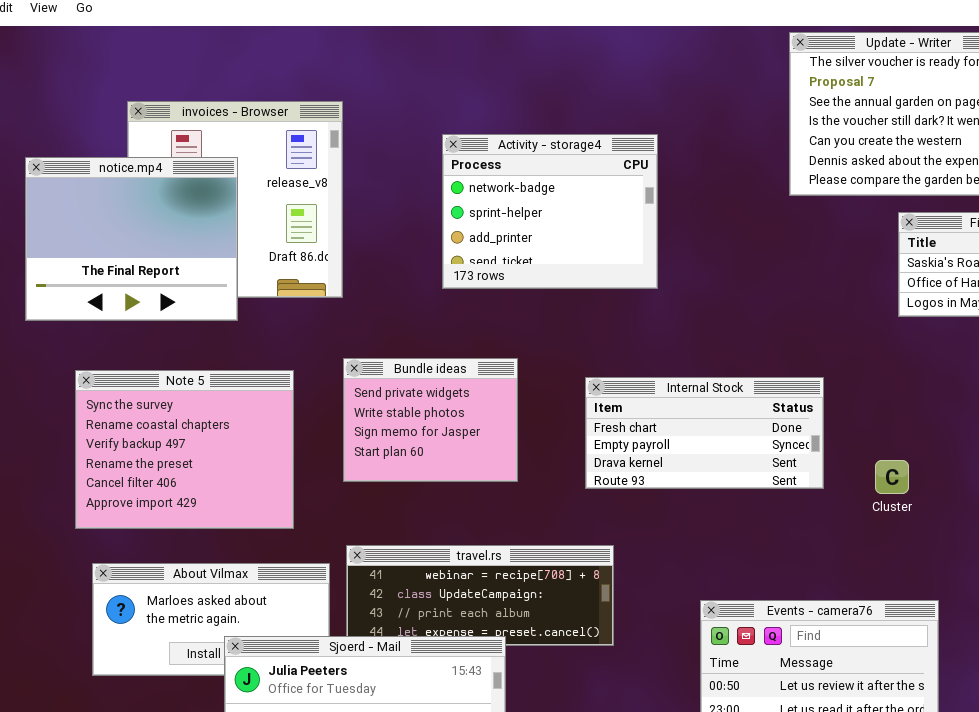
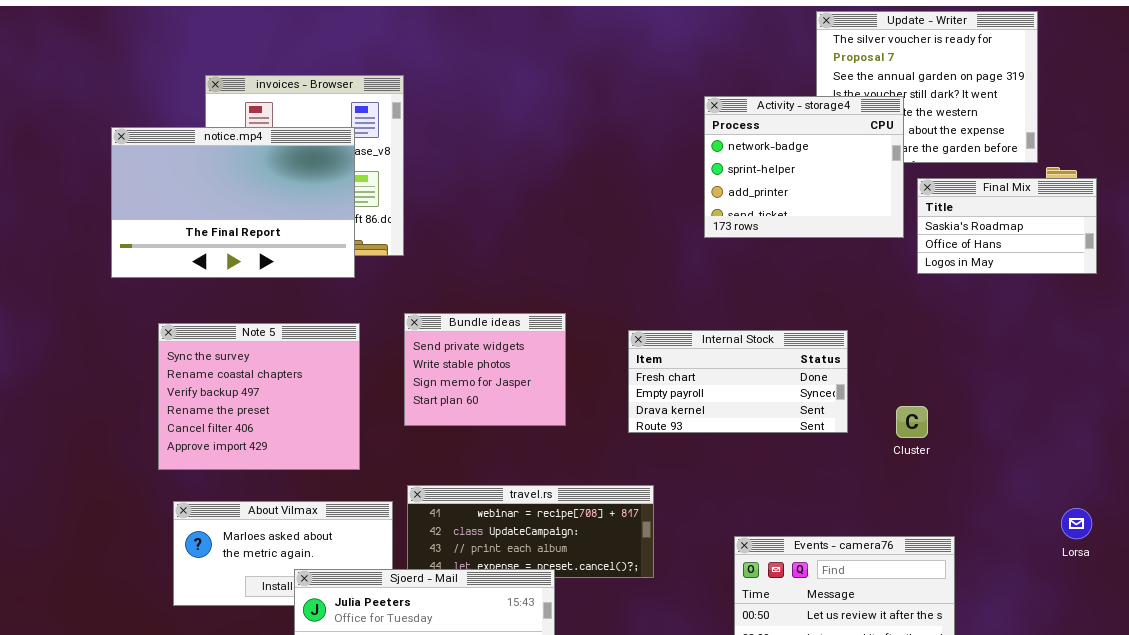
Activity - storage4: [442,134,658,289] -> [704,96,904,238], moved
notice.mp4: [25,157,238,321] -> [111,127,355,278], resized

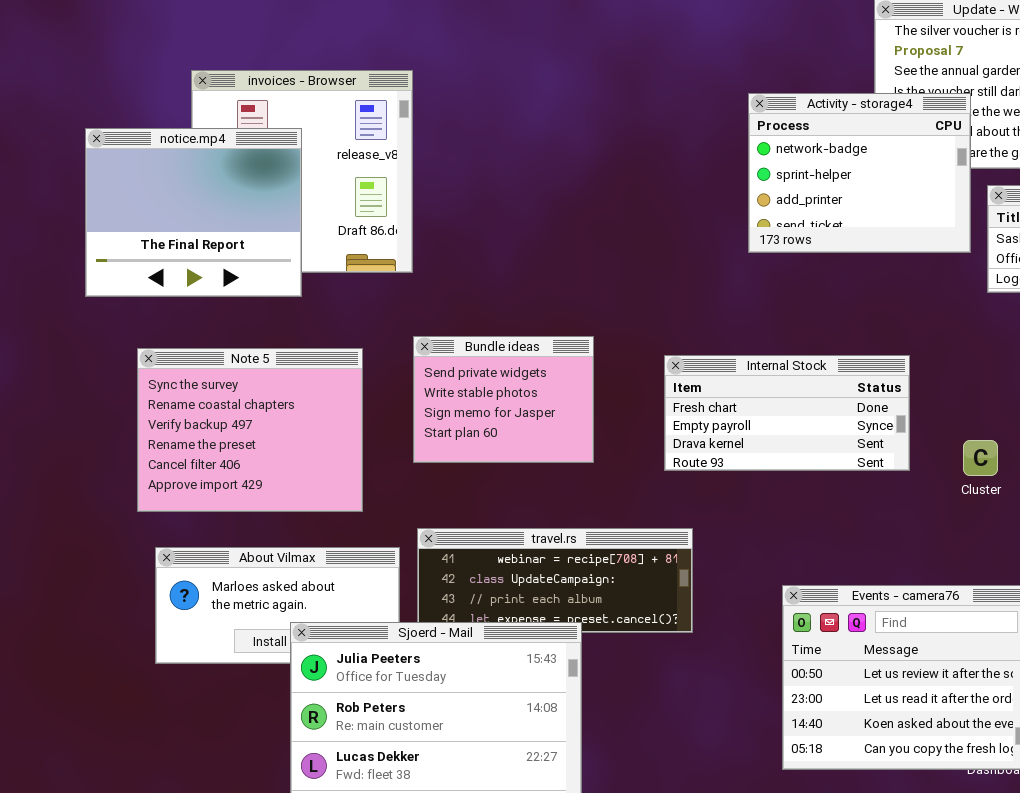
notice.mp4: [111,127,355,278] -> [85,128,302,297], resized

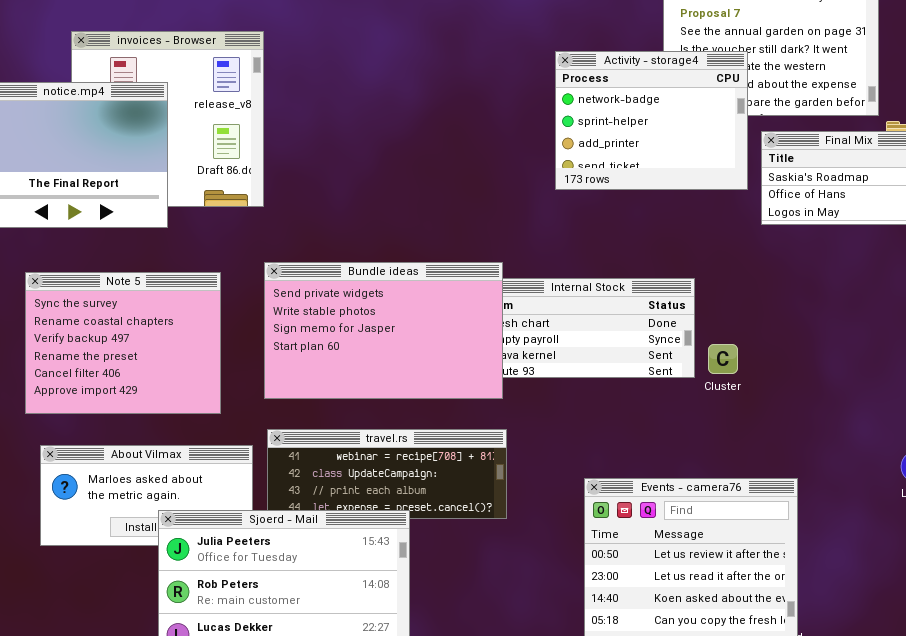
Bundle ideas: [413,336,594,463] -> [264,262,503,399], resized
Cluster: [963,440,998,476] -> [708,344,738,374], moved

